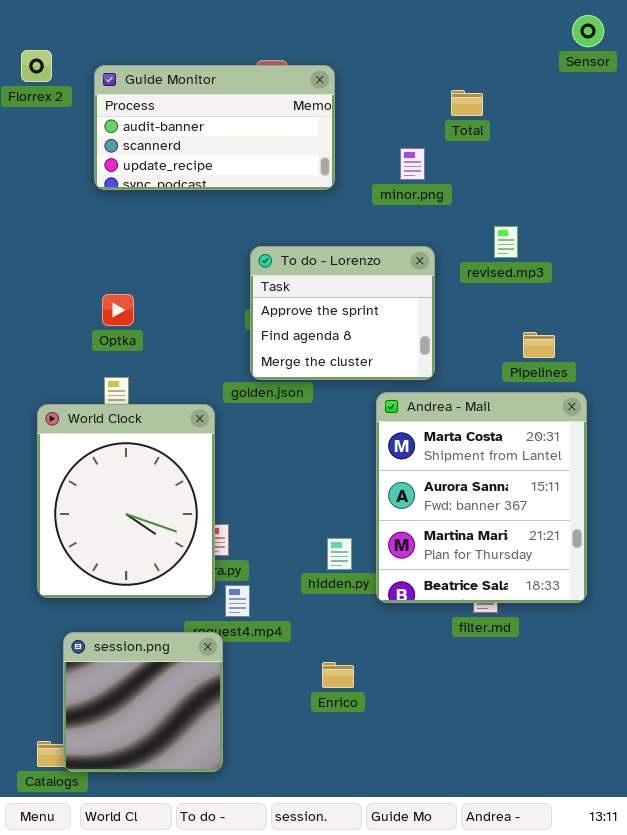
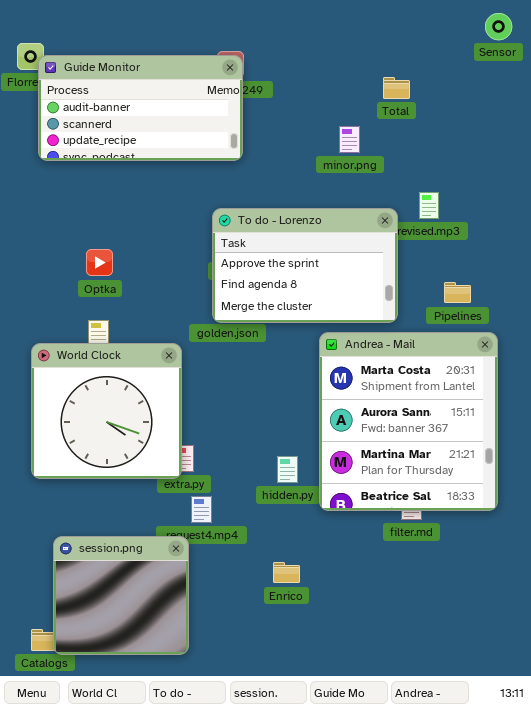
Guide Monitor: [94,65,335,190] -> [38,55,243,161], moved
To do - Lorenzo: [250,246,435,380] -> [212,208,398,323], resized
World Clock: [37,404,215,598] -> [31,343,182,479], resized

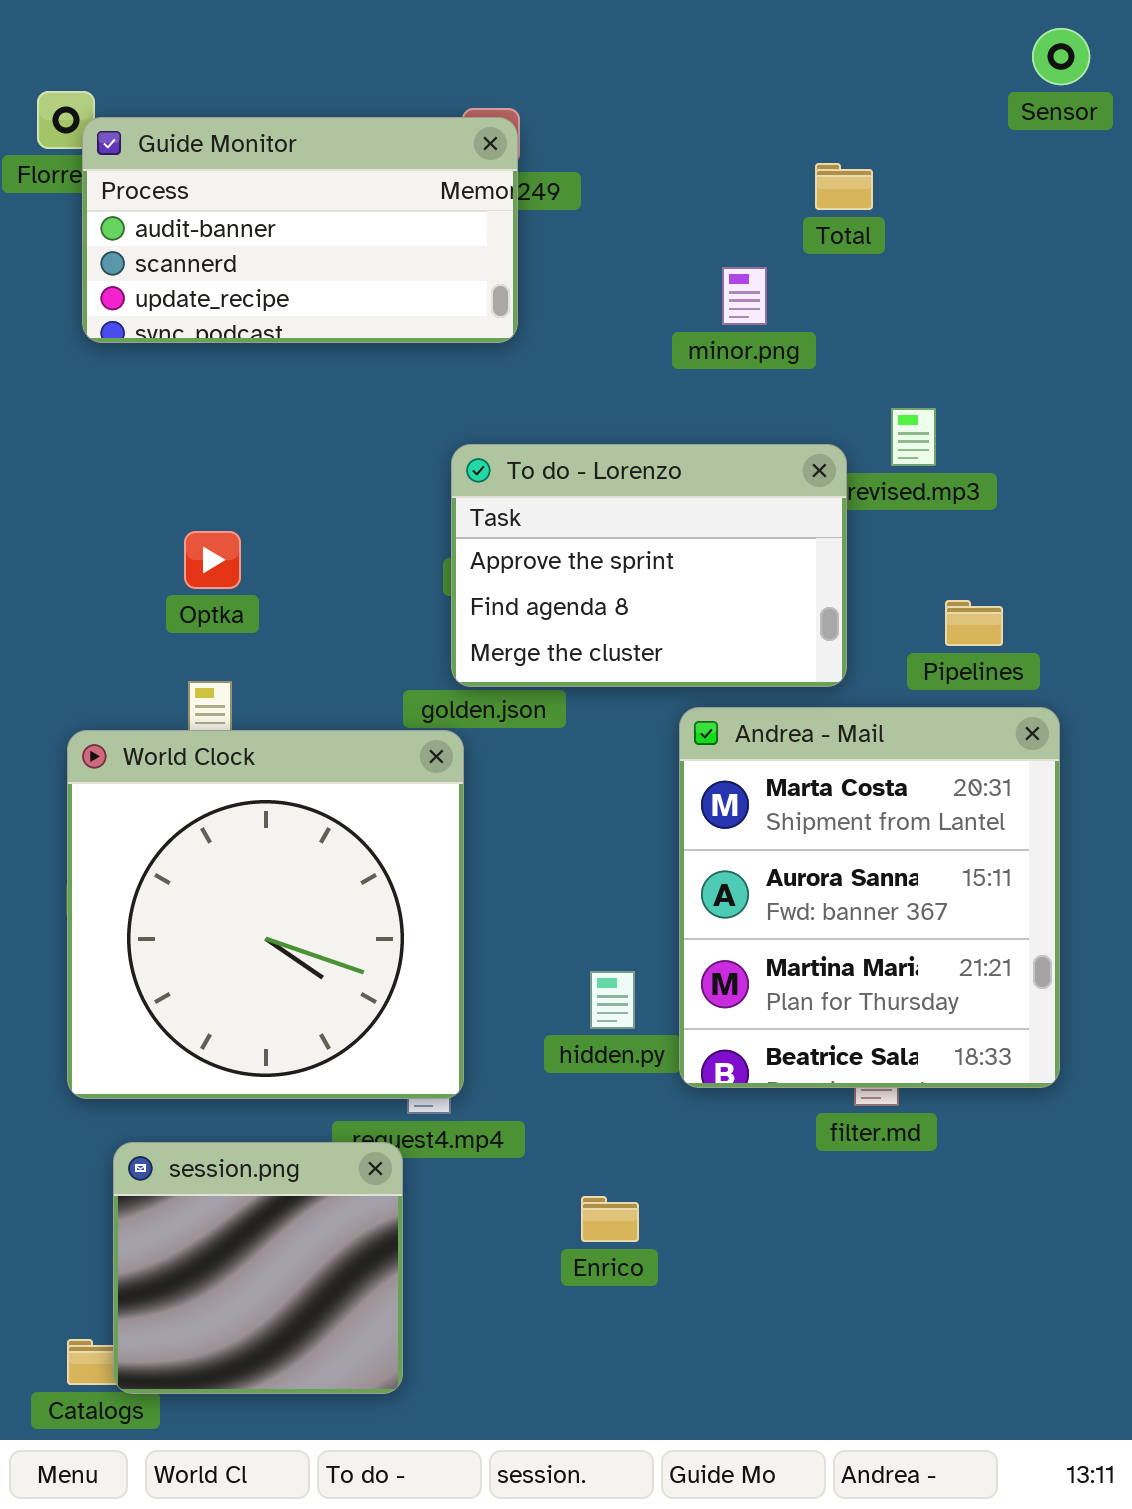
World Clock: [31,343,182,479] -> [67,730,464,1099], resized

